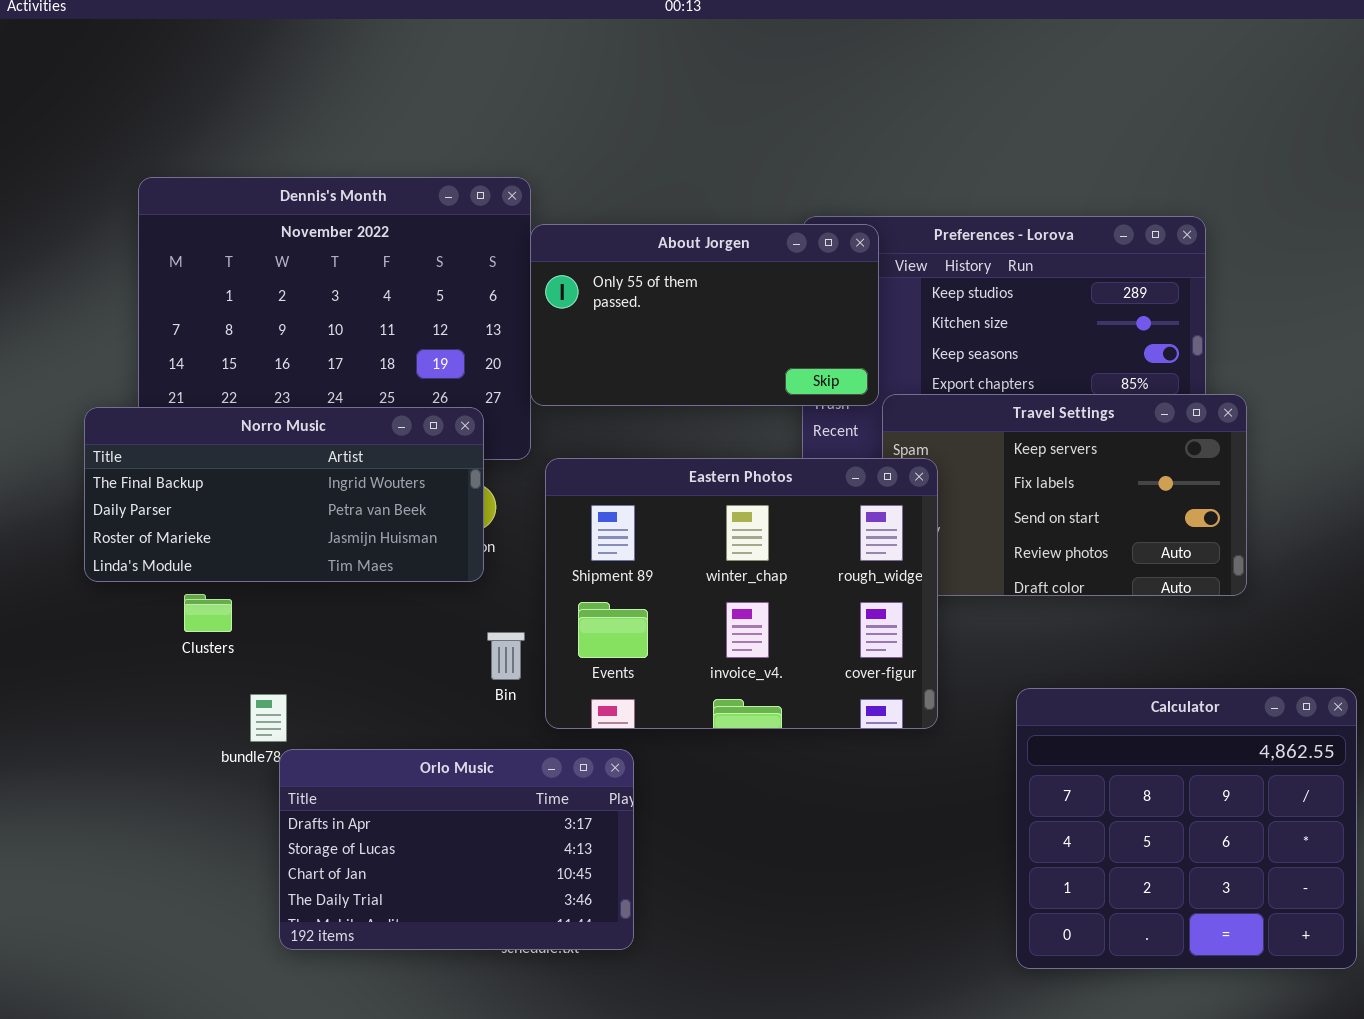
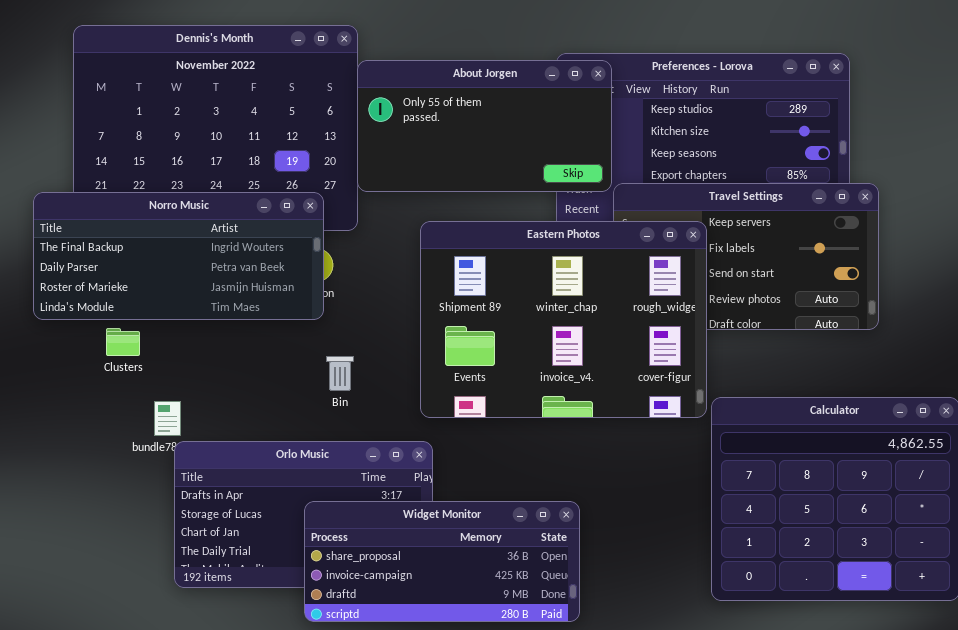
Eastern Photos: [545,458,938,729] -> [420,221,707,418], moved
Widget Monitor: none -> [304,501,580,622], opened

